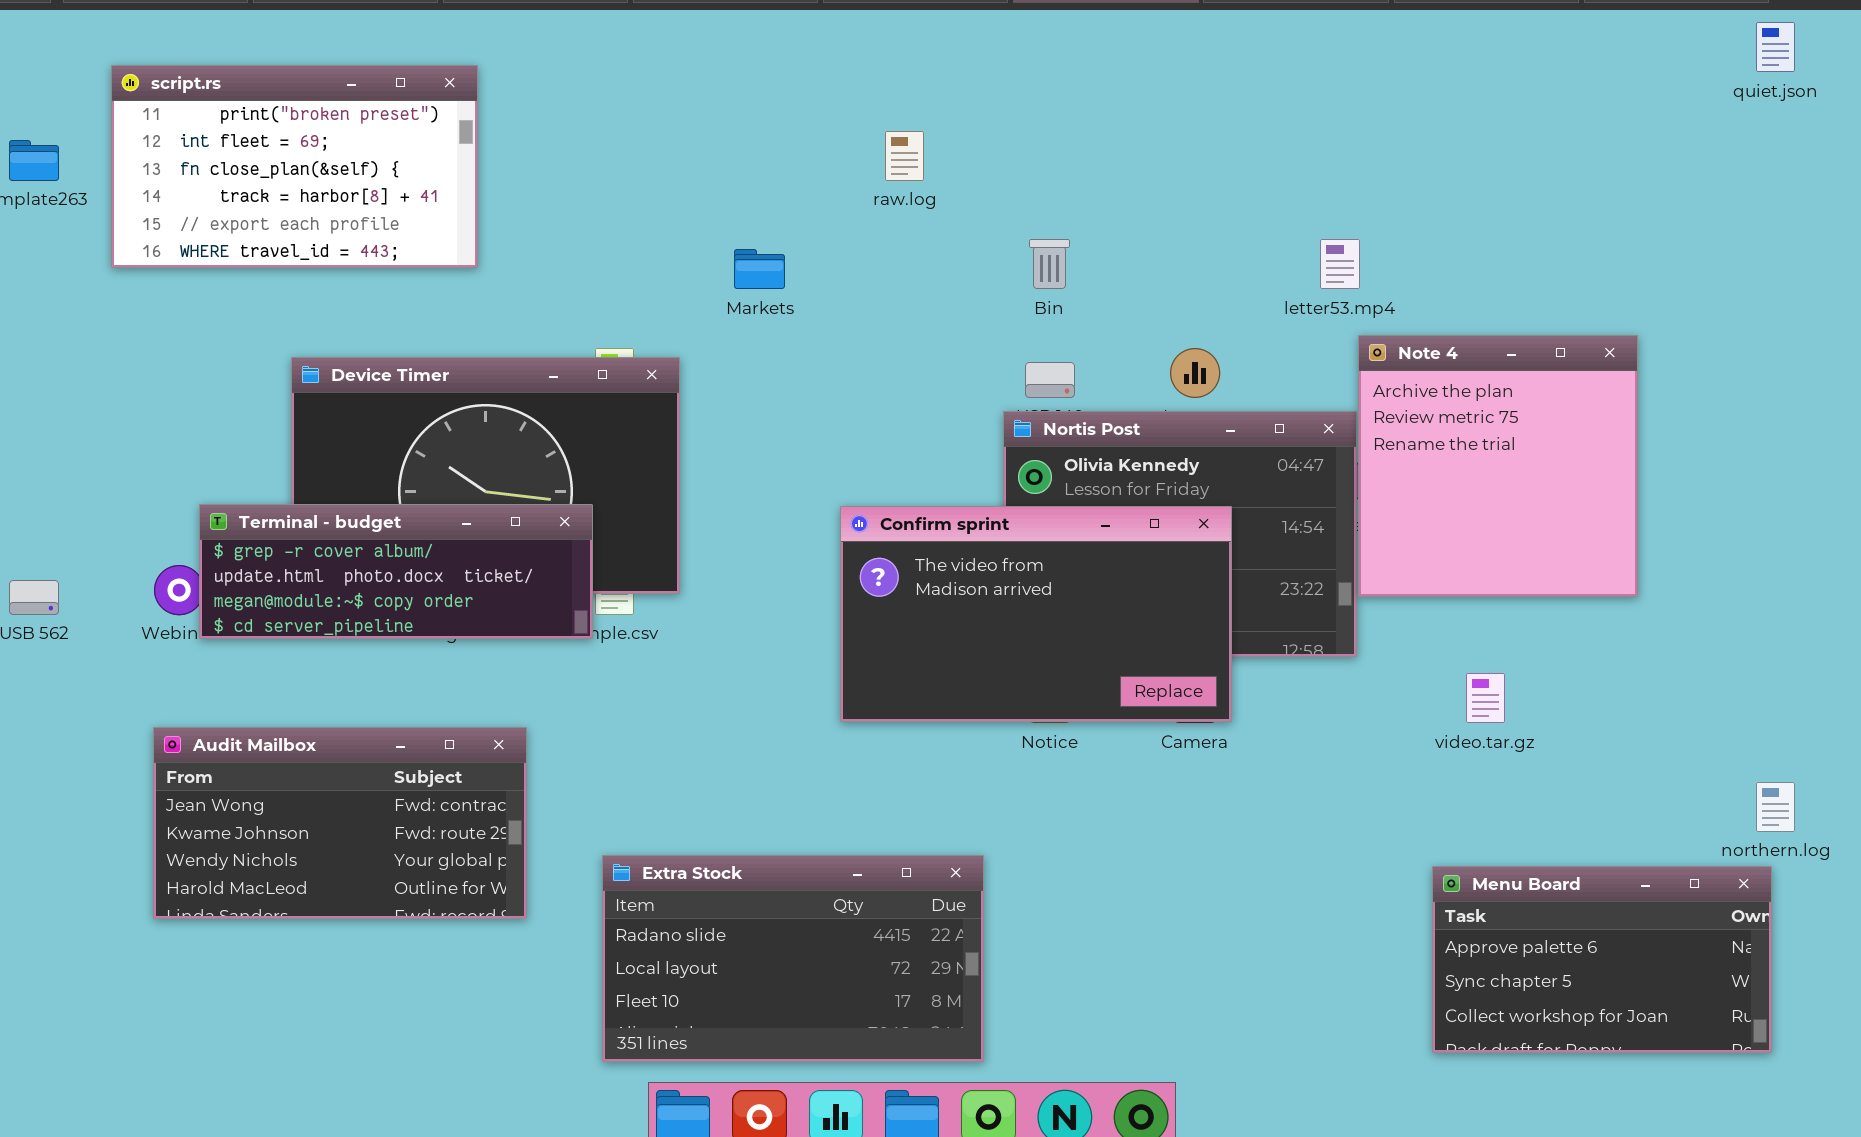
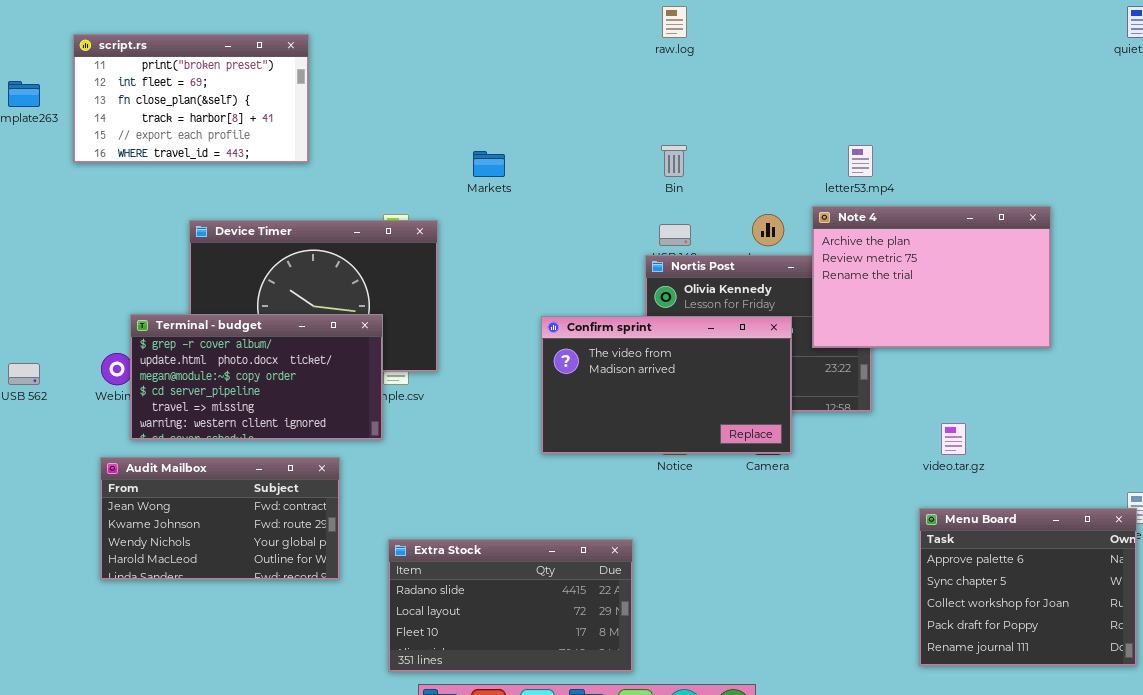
raw.log: [885,131,924,181] -> [662,6,687,38], moved
Note 4: [1358,335,1638,597] -> [812,206,1051,348], resized
Terminal - budget: [199,504,593,639] -> [130,314,383,440], resized
Menu Board: [1432,866,1772,1053] -> [919,508,1137,666], resized

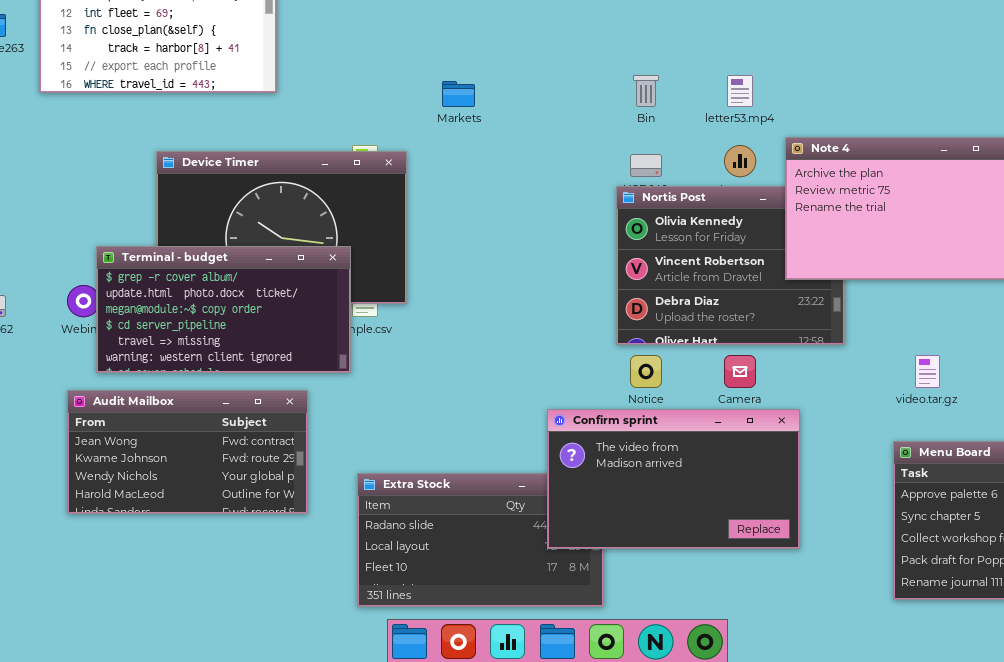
letter53.mp4: [848,145,873,177] -> [727,75,753,107], moved
Confirm sprint: [541,316,792,454] -> [547,409,800,549], moved

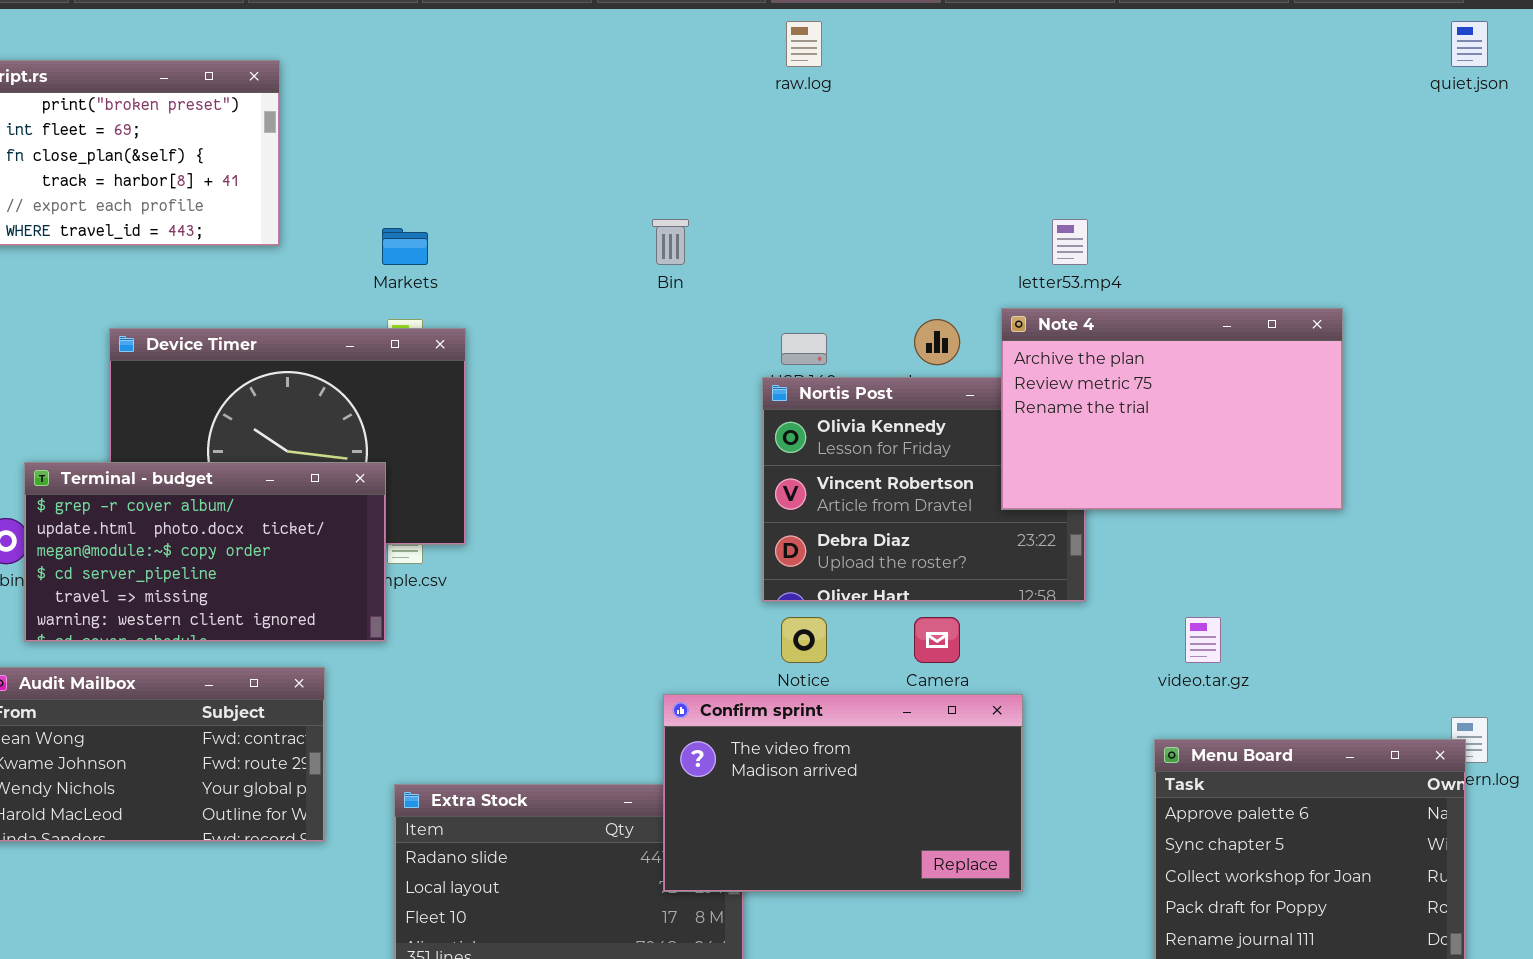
Bin: [633,75,659,107] -> [652,219,689,265], moved
letter53.mp4: [727,75,753,107] -> [1052,219,1088,265], moved
Markets: [442,81,475,107] -> [382,228,428,265], moved

